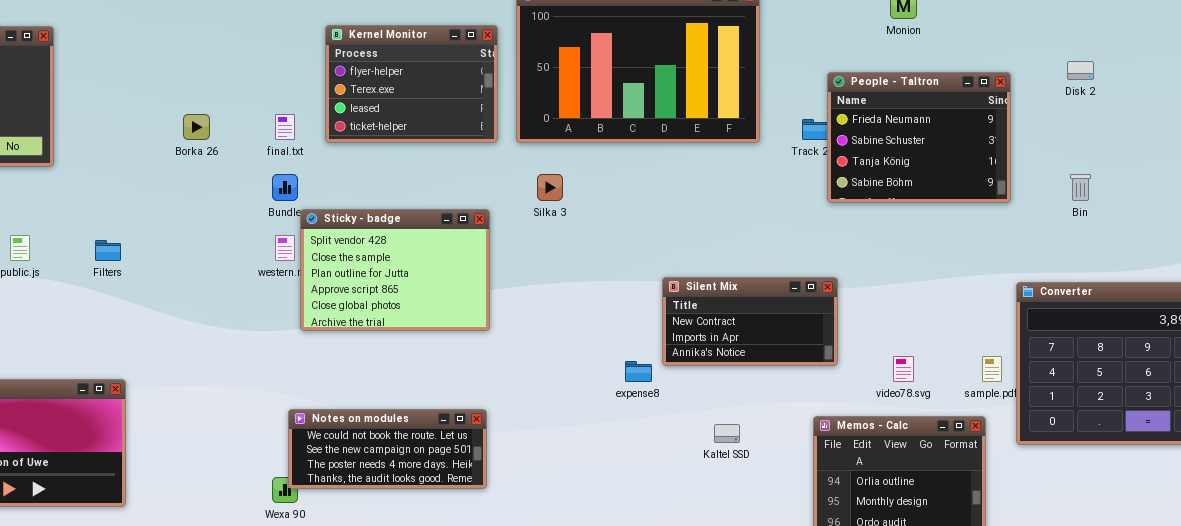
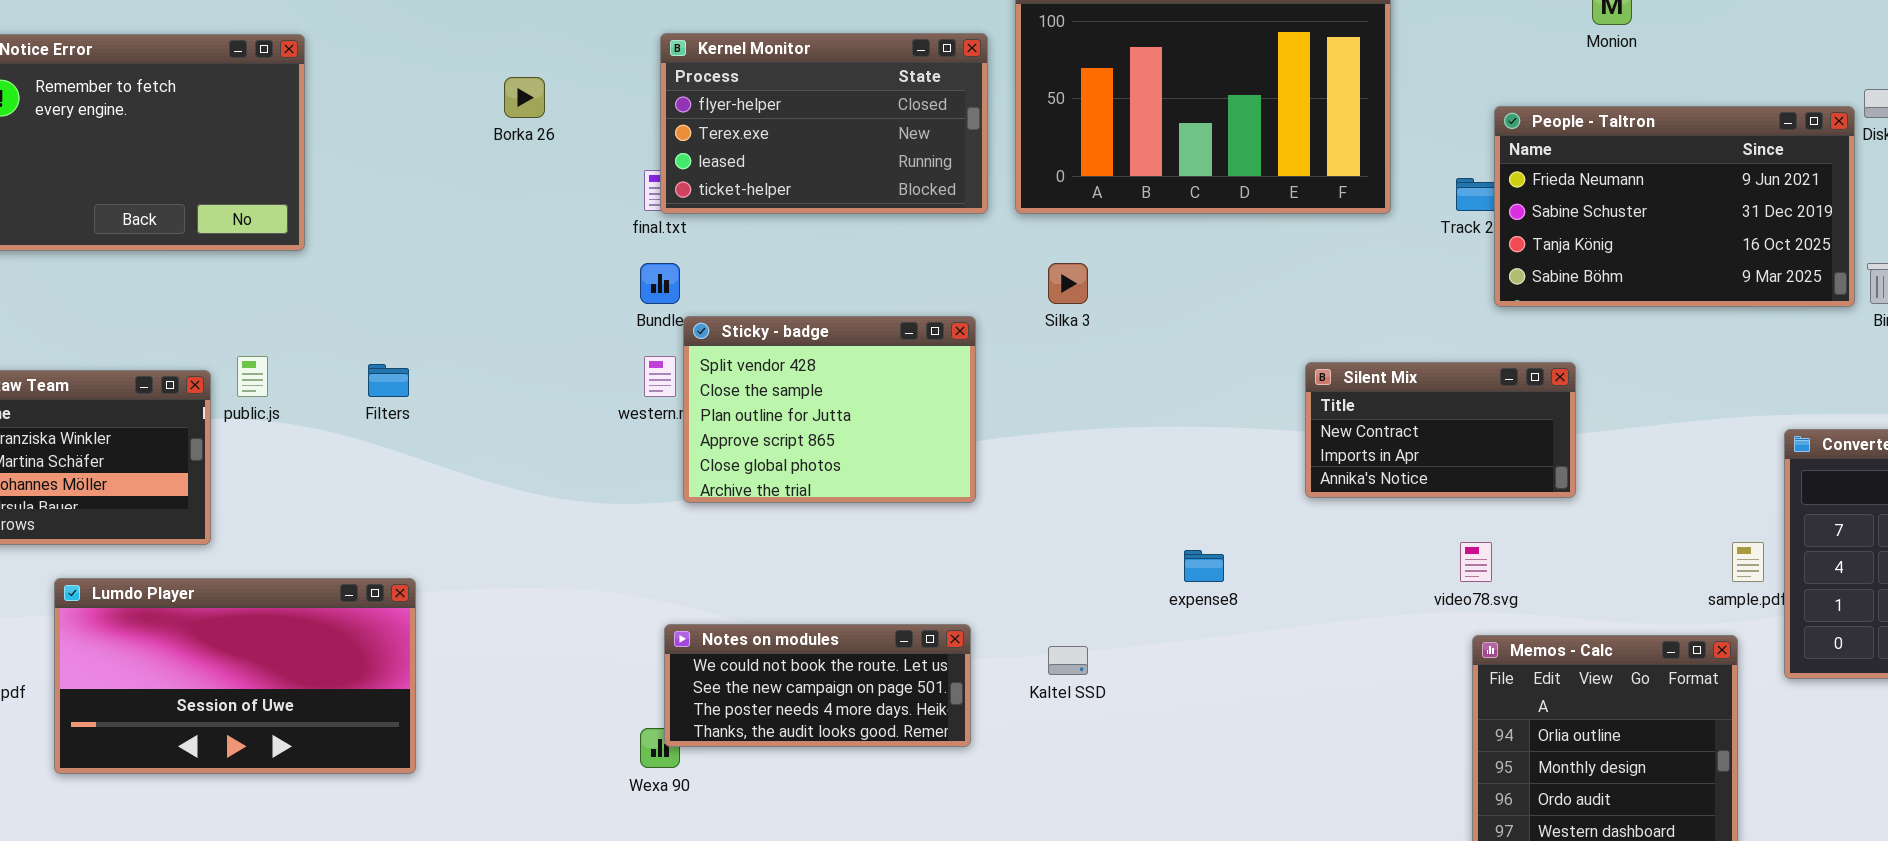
Kernel Monitor: [325,25,498,143] -> [660,33,988,214], resized
People - Taltron: [827,72,1011,203] -> [1494,106,1855,307], resized
Borka 26: [183,114,210,140] -> [504,77,545,118], moved
Silent Mix: [662,277,838,366] -> [1305,362,1576,498], moved
video78.svg: [893,356,914,382] -> [1460,542,1492,582], moved
Kaltel SSD: [714,424,740,443] -> [1048,646,1088,675], moved

